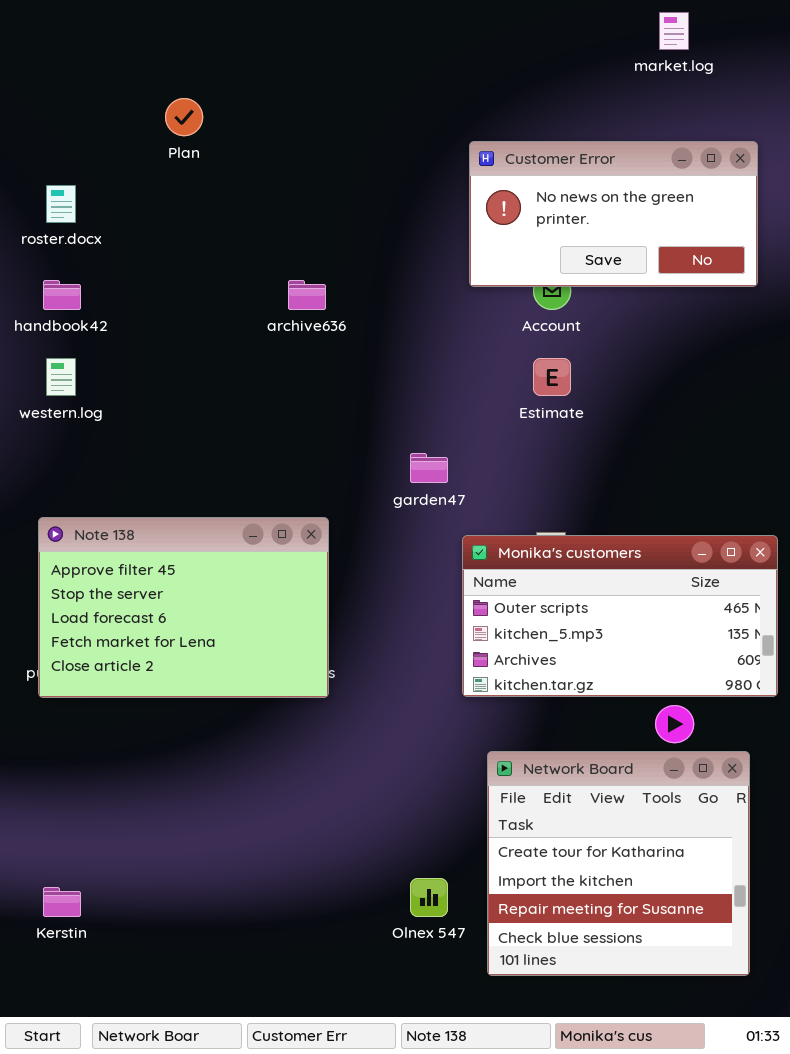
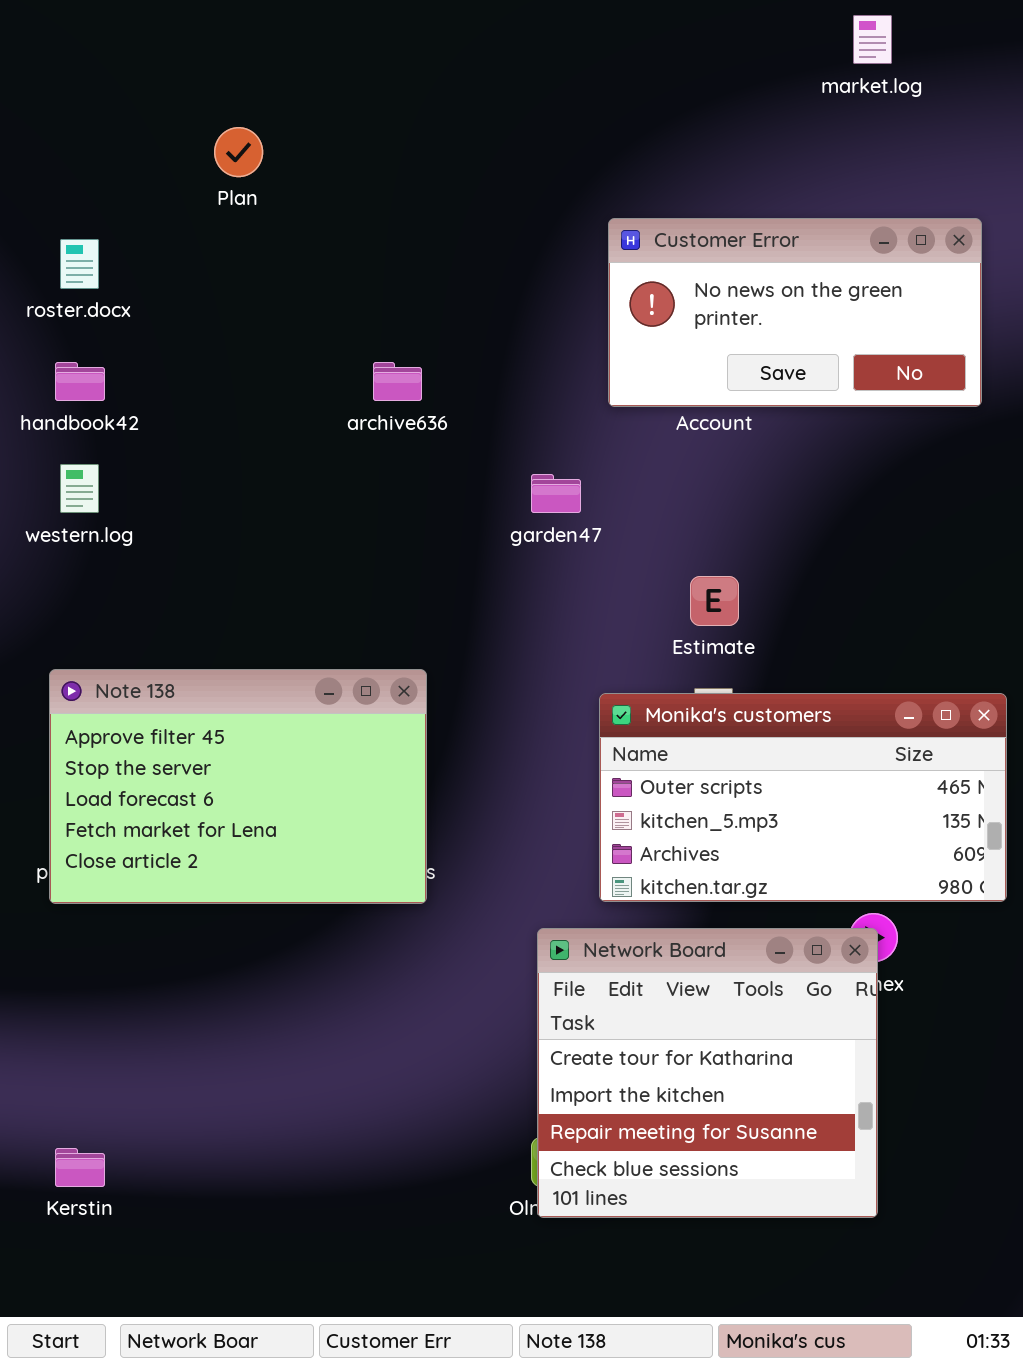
Customer Error: [469,141,758,287] -> [608,218,982,407], moved
Estimate: [533,358,571,396] -> [690,576,739,626], moved
garden47: [410,453,448,483] -> [531,474,581,513], moved
Network Board: [487,751,750,976] -> [537,928,878,1218], moved

